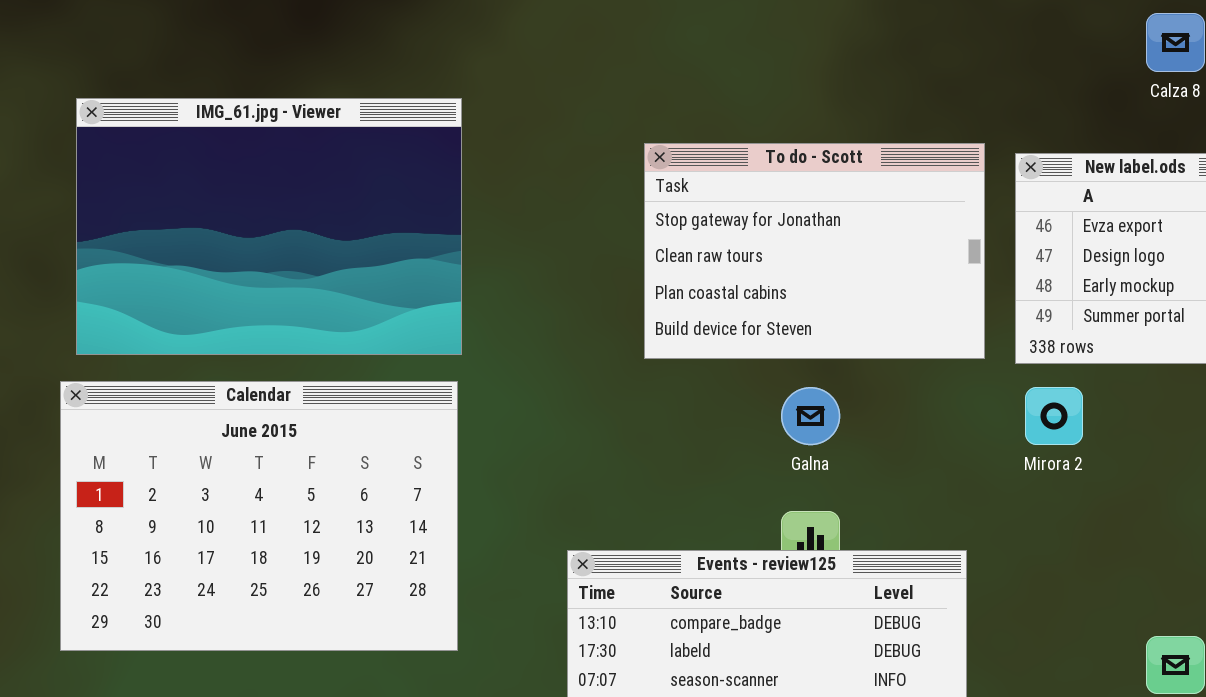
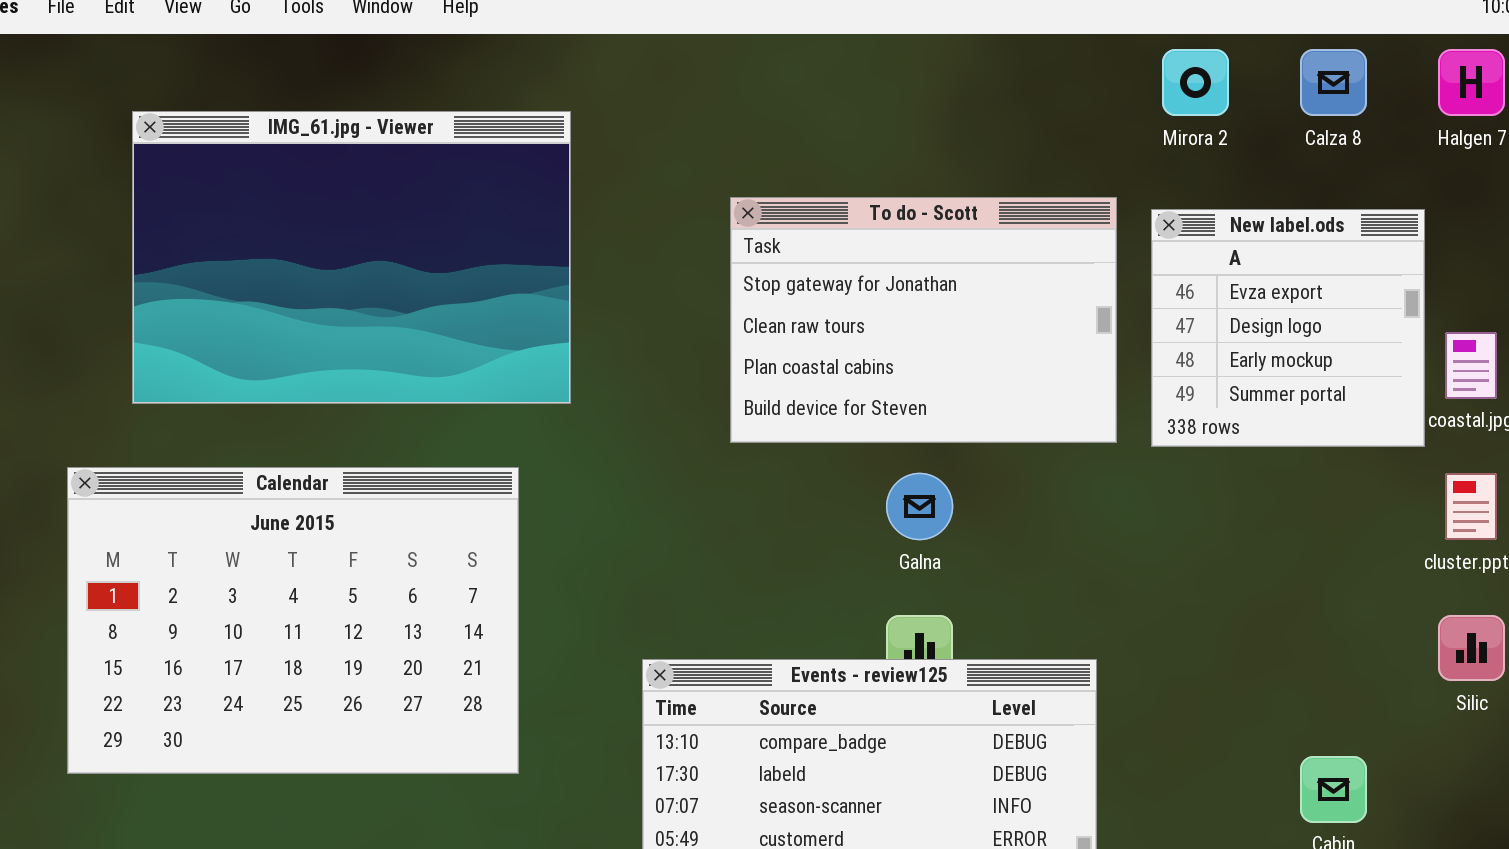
IMG_61.jpg - Viewer: [76,98,462,355] -> [132,111,571,404], moved
Mirora 2: [1025,387,1083,445] -> [1162,49,1229,116], moved

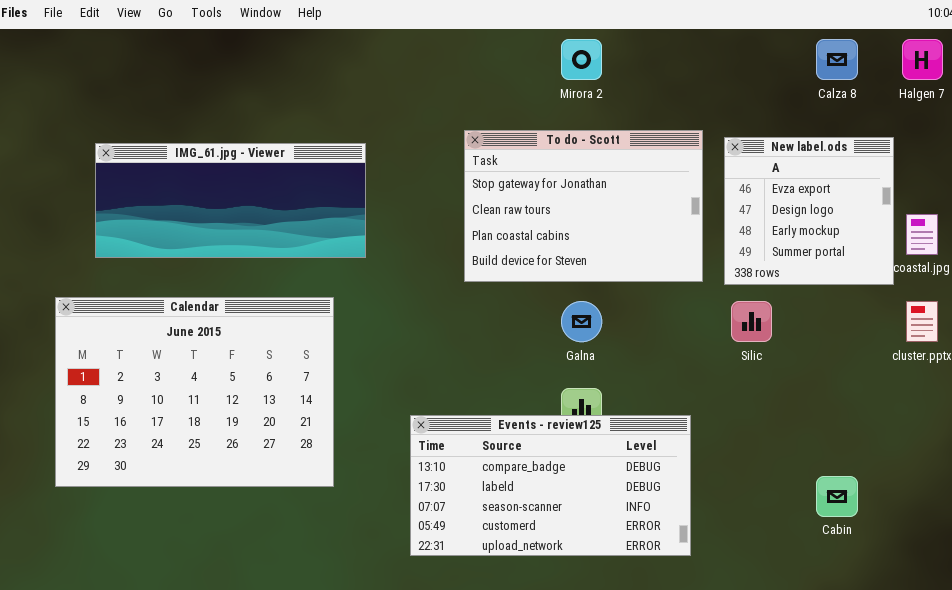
Mirora 2: [1162,49,1229,116] -> [561,39,602,80], moved
IMG_61.jpg - Viewer: [132,111,571,404] -> [95,143,366,258], resized
Silic: [1438,615,1505,681] -> [731,301,772,342], moved

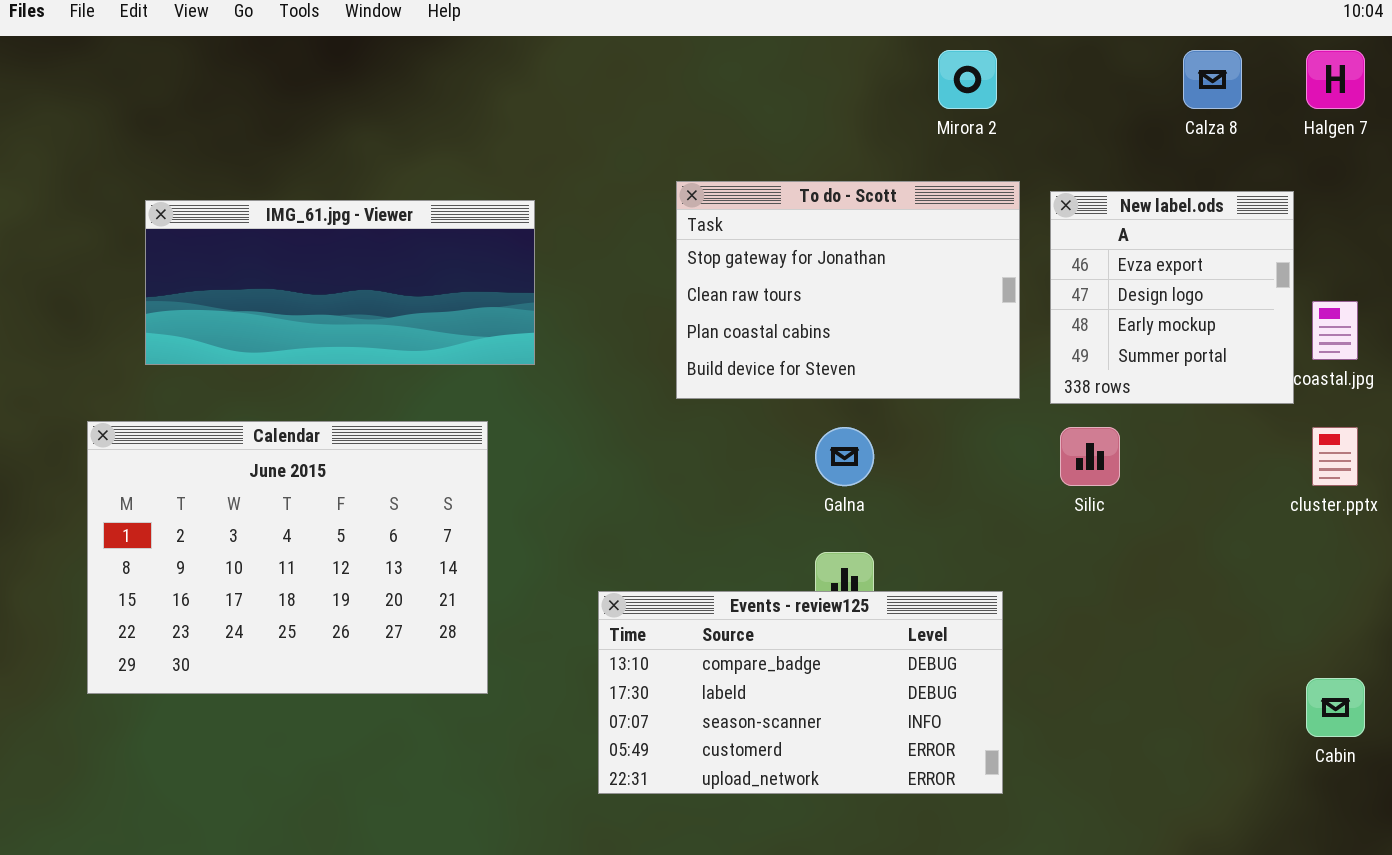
Mirora 2: [561,39,602,80] -> [938,50,997,109], moved
Cabin: [816,476,858,517] -> [1306,678,1365,737], moved

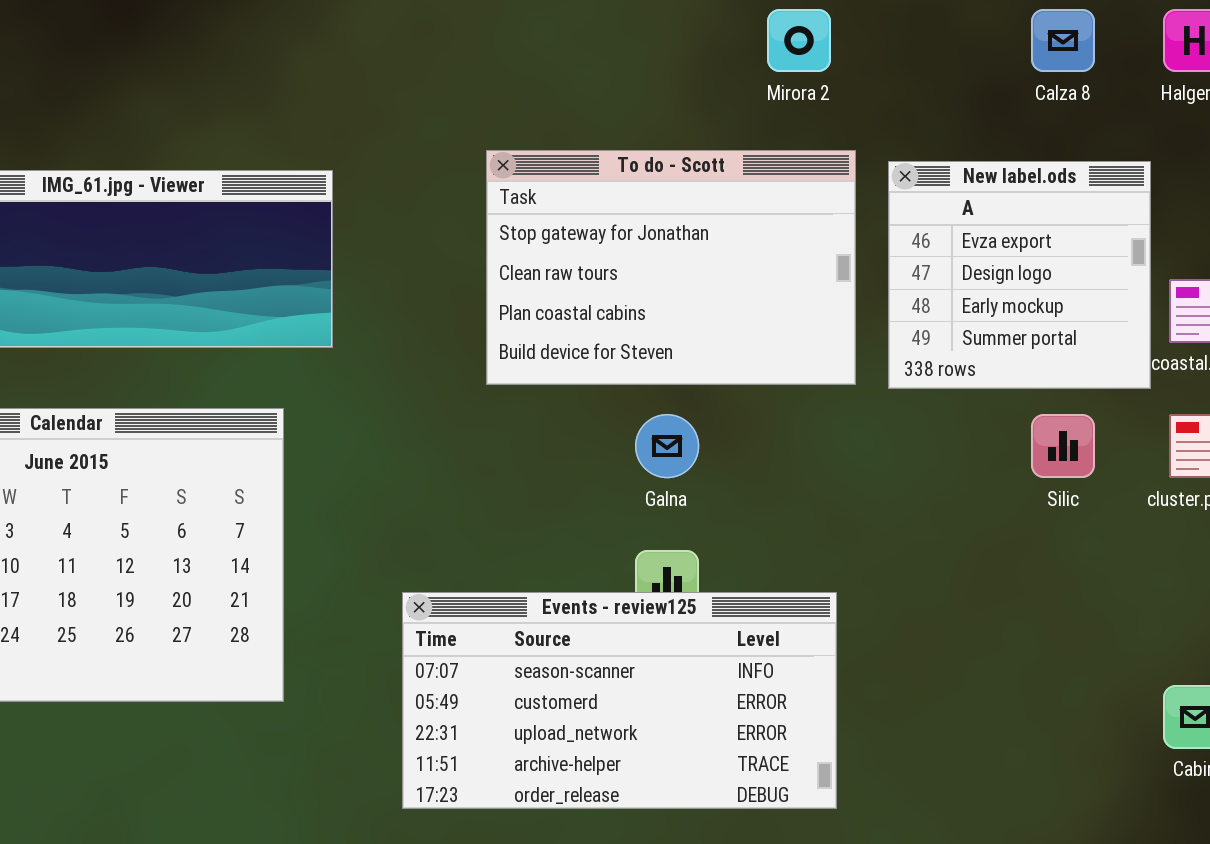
Silic: [1060,427,1120,486] -> [1031,414,1095,478], moved
Events - review125: [598,591,1003,794] -> [402,592,837,809], scrolled down 2 rows

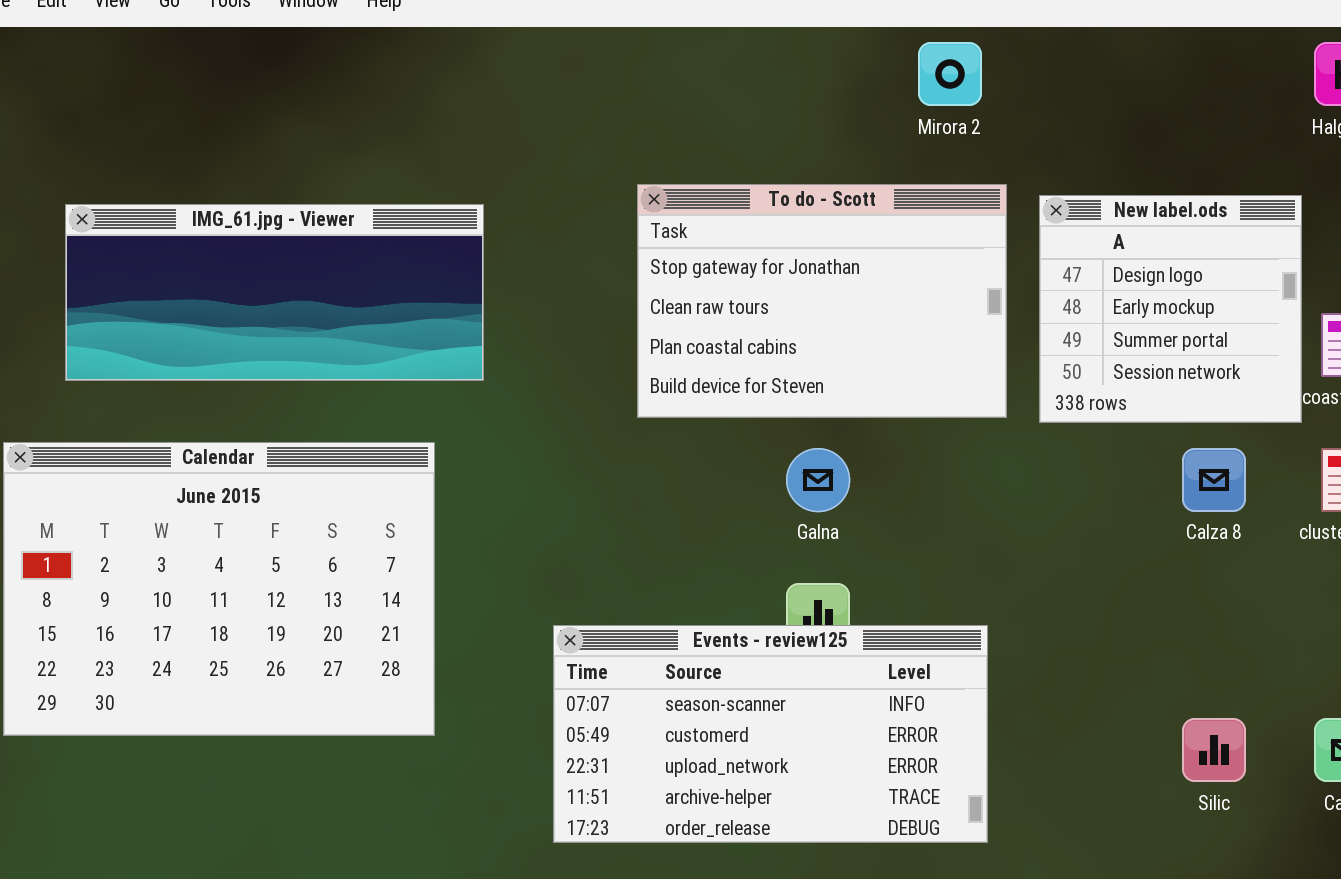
Calza 8: [1031,9,1095,72] -> [1182,448,1246,512], moved
New label.ods: [888,161,1151,389] -> [1039,195,1302,423], scrolled down 1 row
Silic: [1031,414,1095,478] -> [1182,718,1246,782], moved

